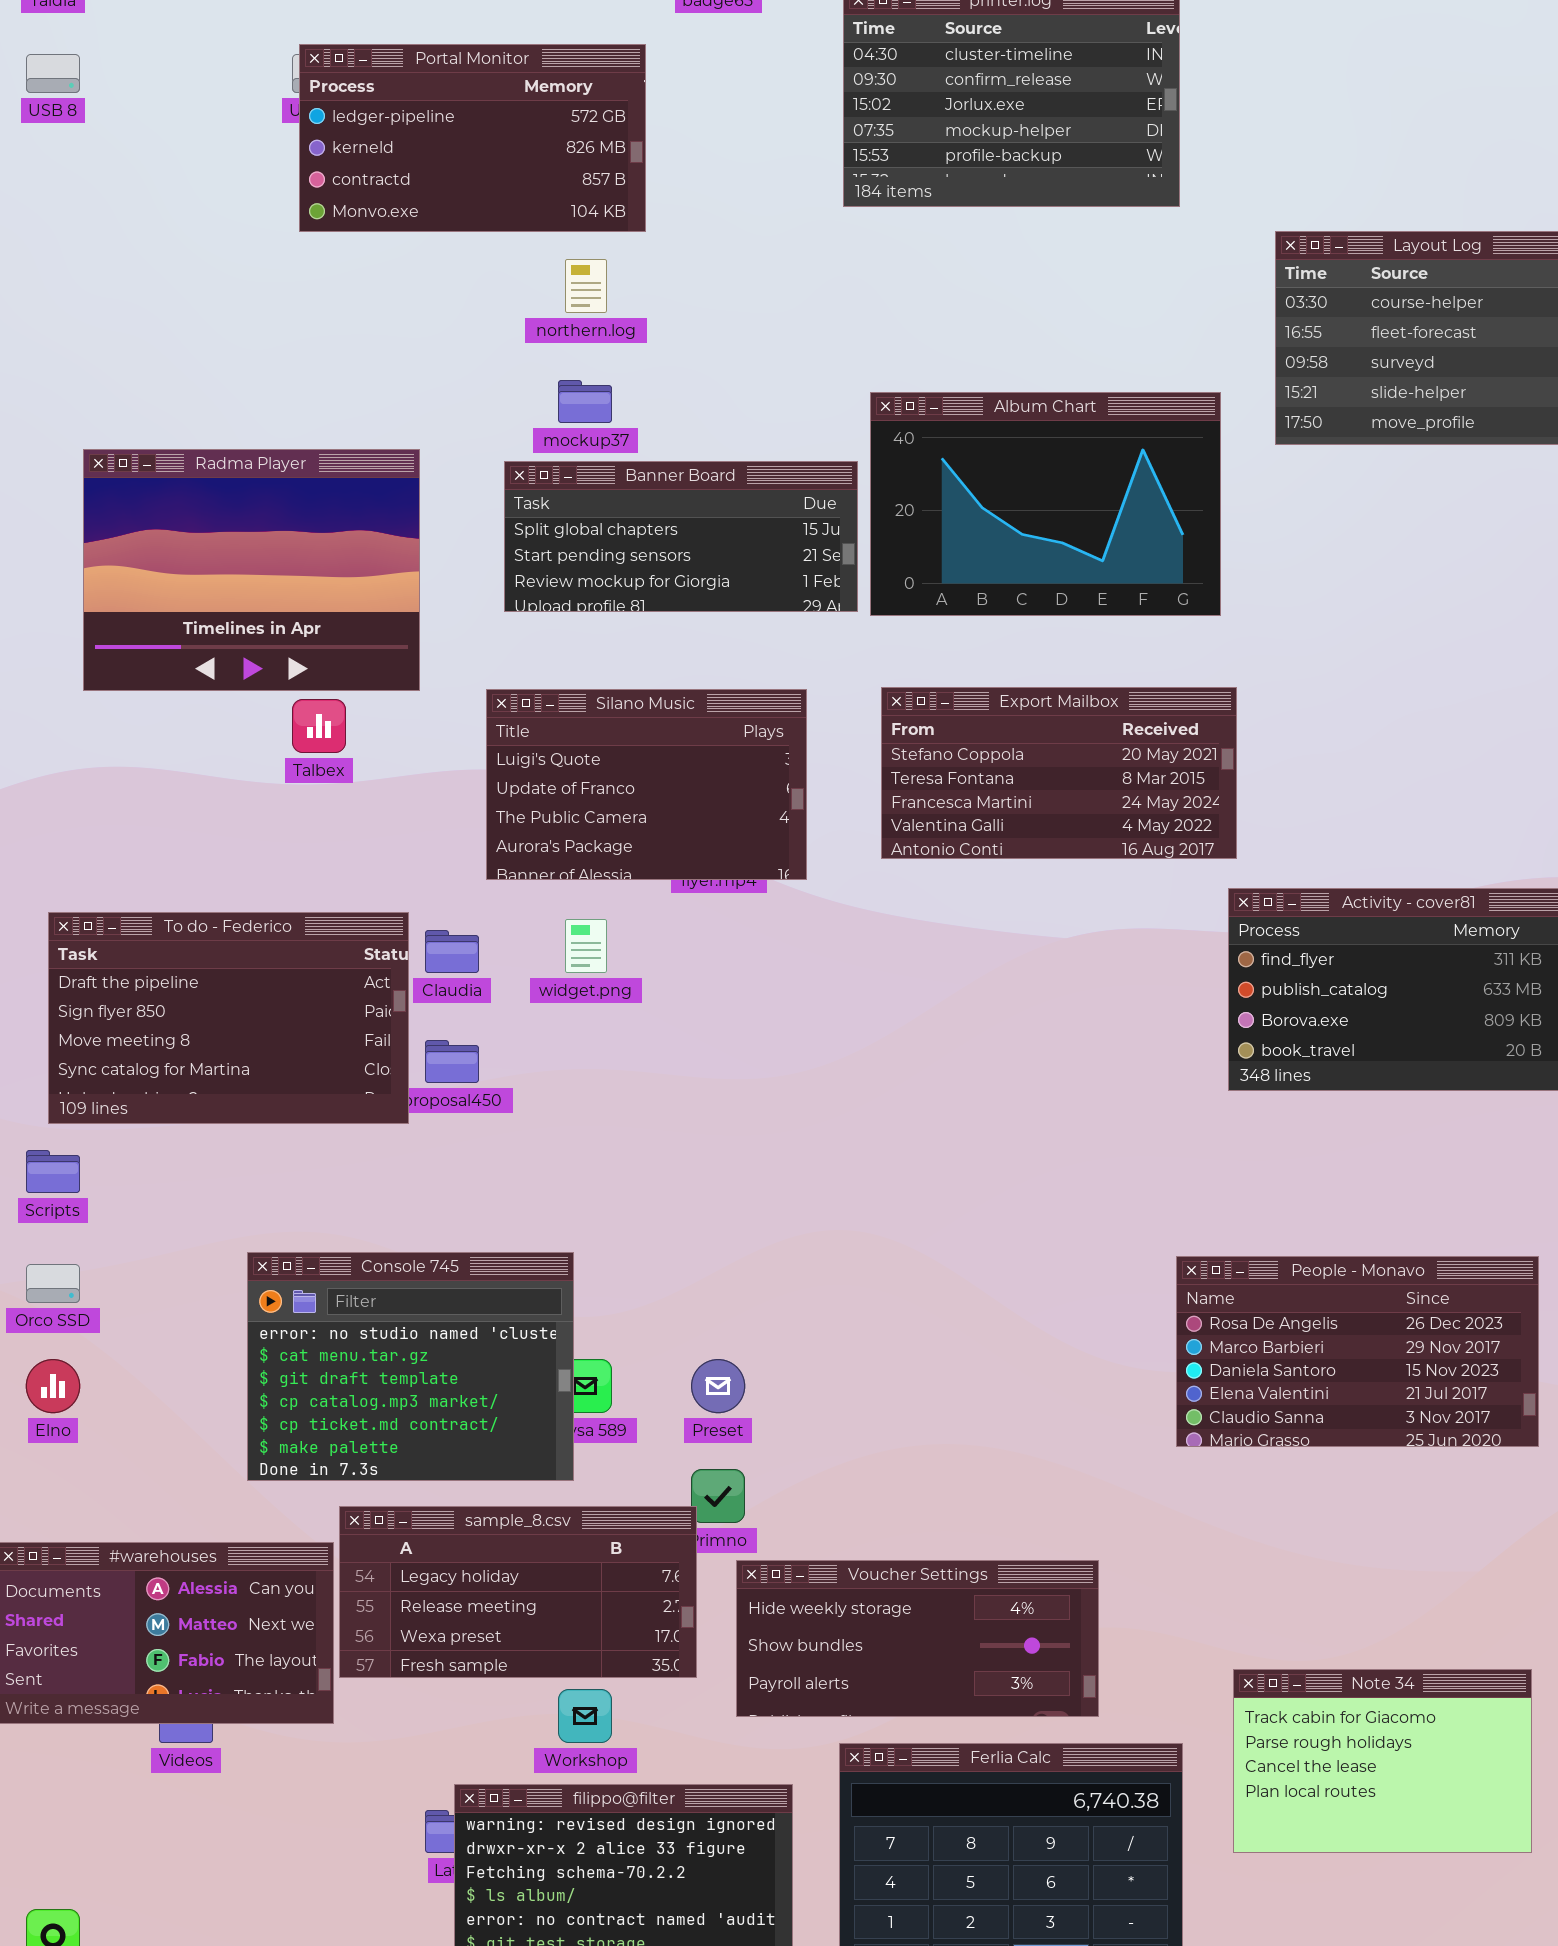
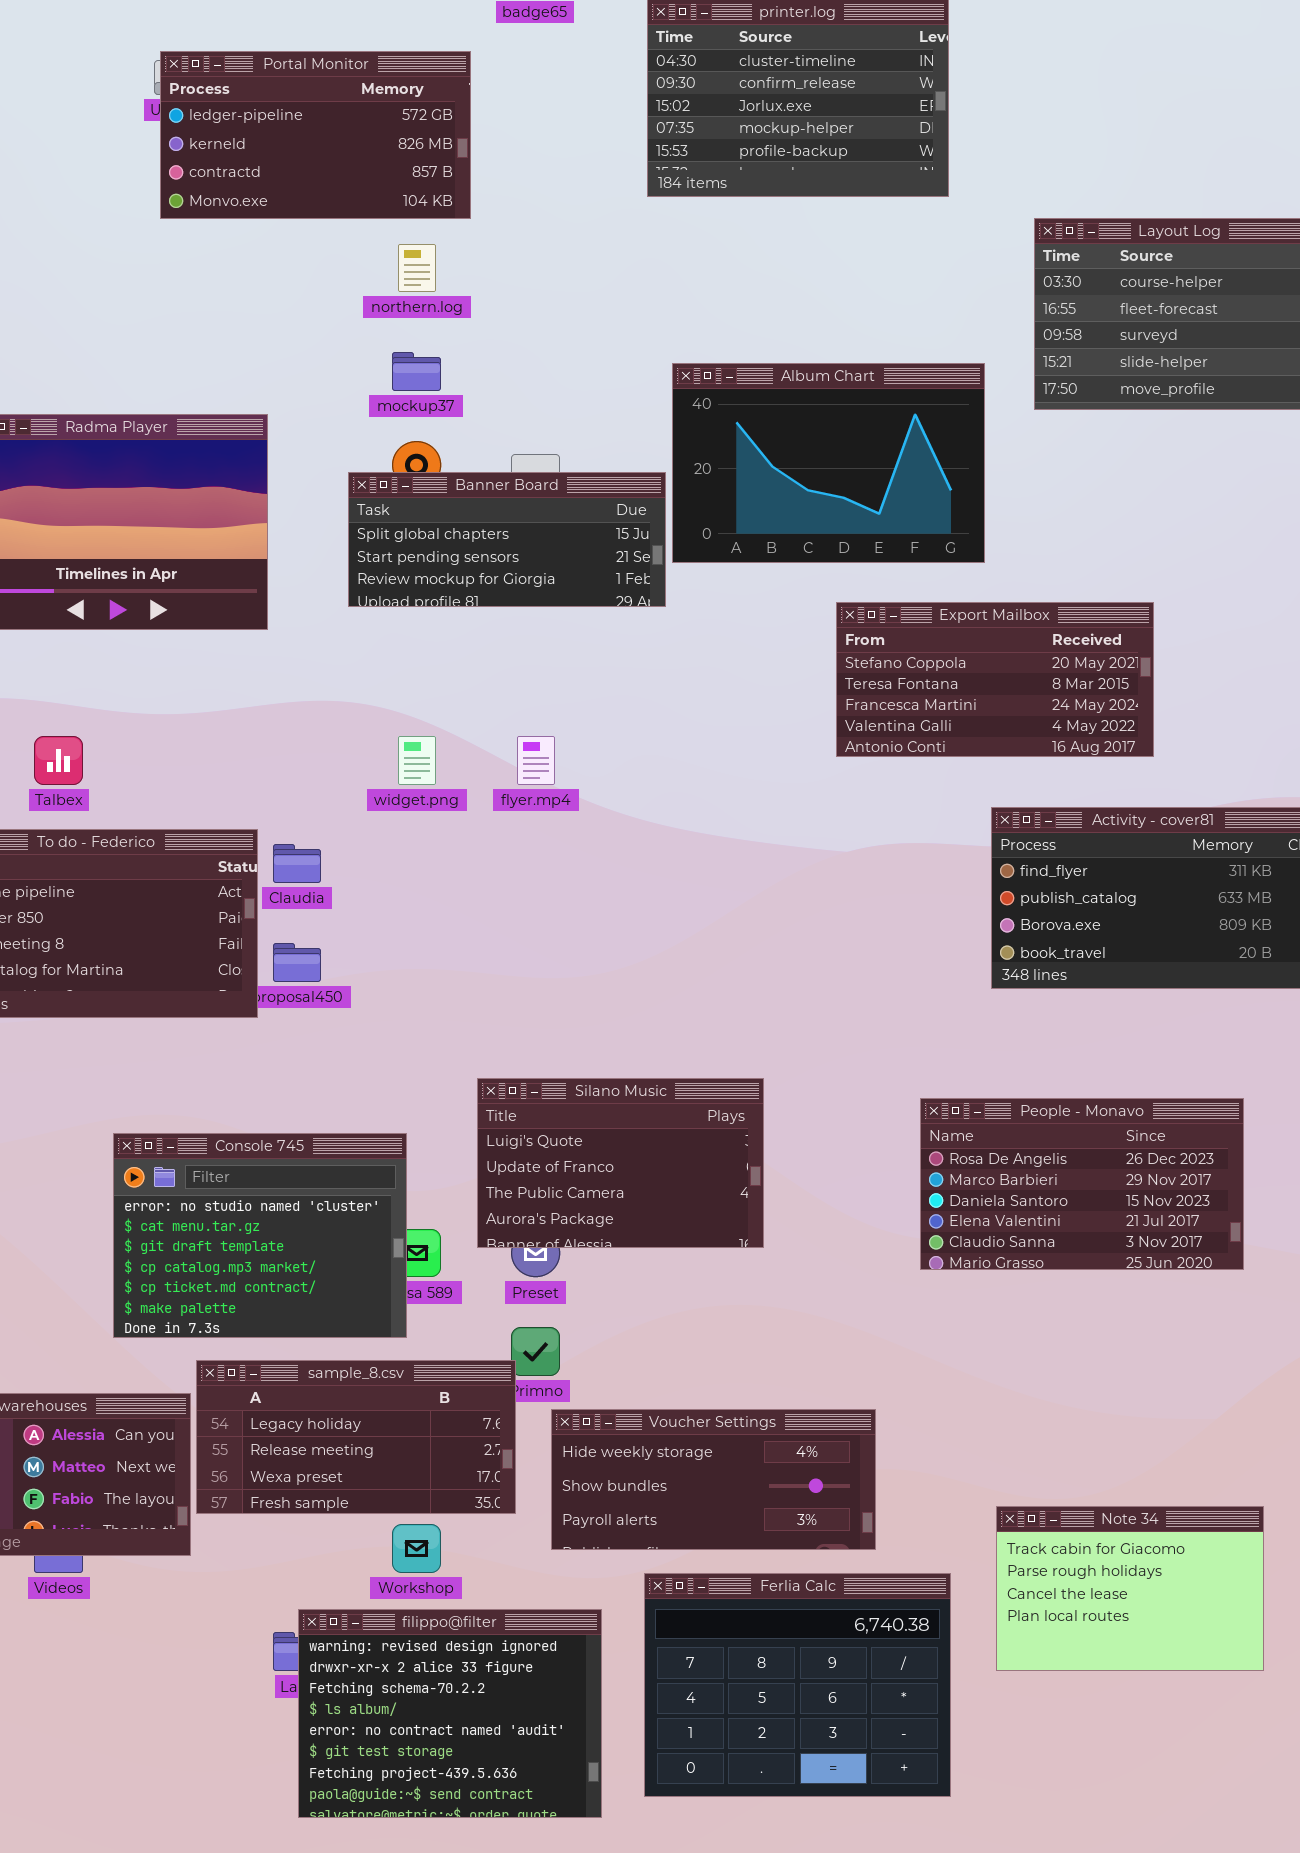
Banner Board: [504,461,858,612] -> [348,472,666,607], moved
Export Mailbox: [881,687,1237,859] -> [836,602,1154,757], moved
Silano Music: [486,689,807,880] -> [477,1078,764,1248], moved
Talbex: [292,699,346,753] -> [34,736,83,785], moved
widget.png: [565,919,607,973] -> [398,736,436,785], moved
People - Monavo: [1176,1256,1539,1447] -> [920,1098,1244,1270], moved

